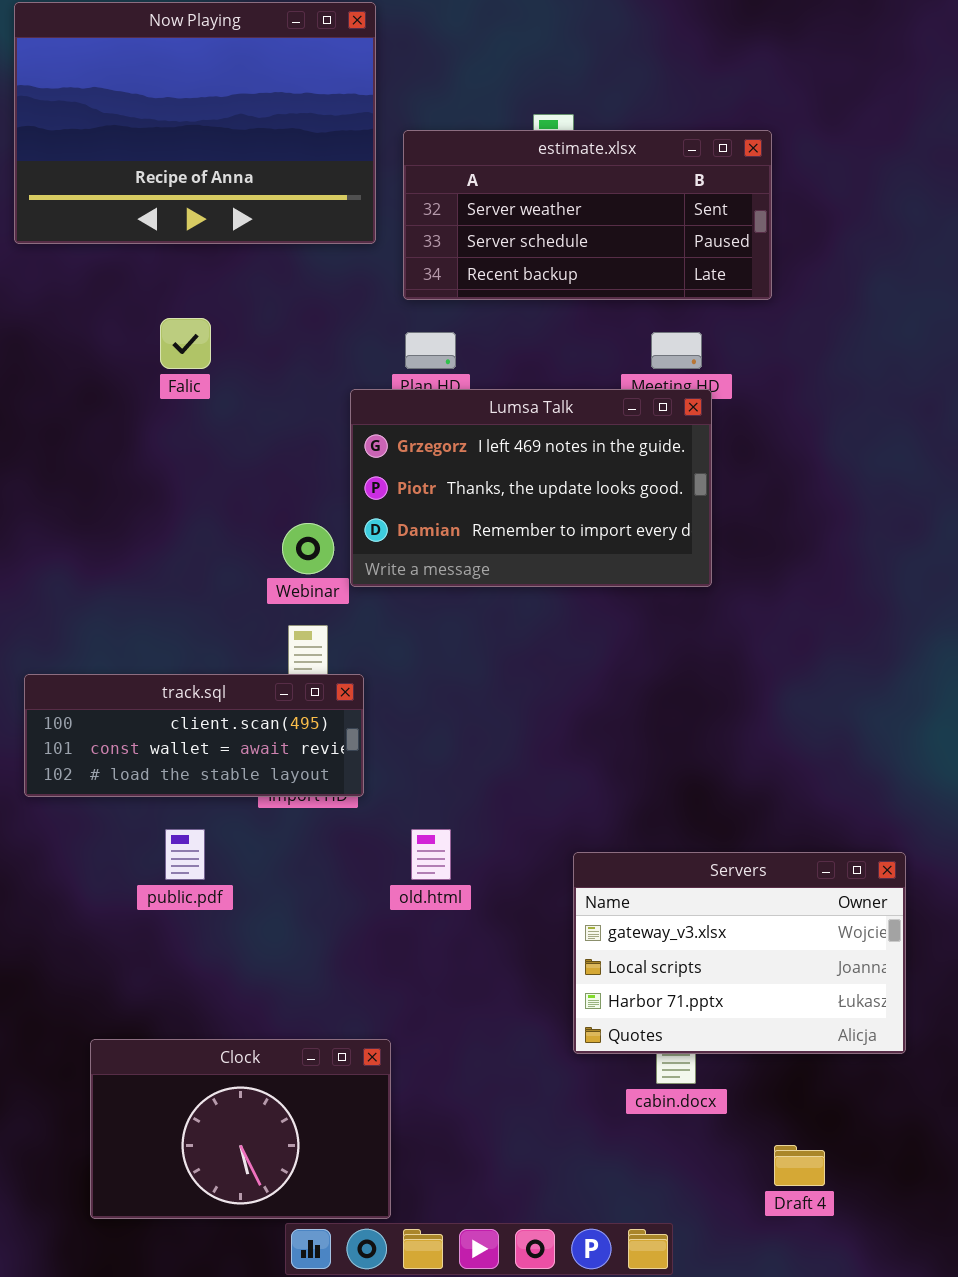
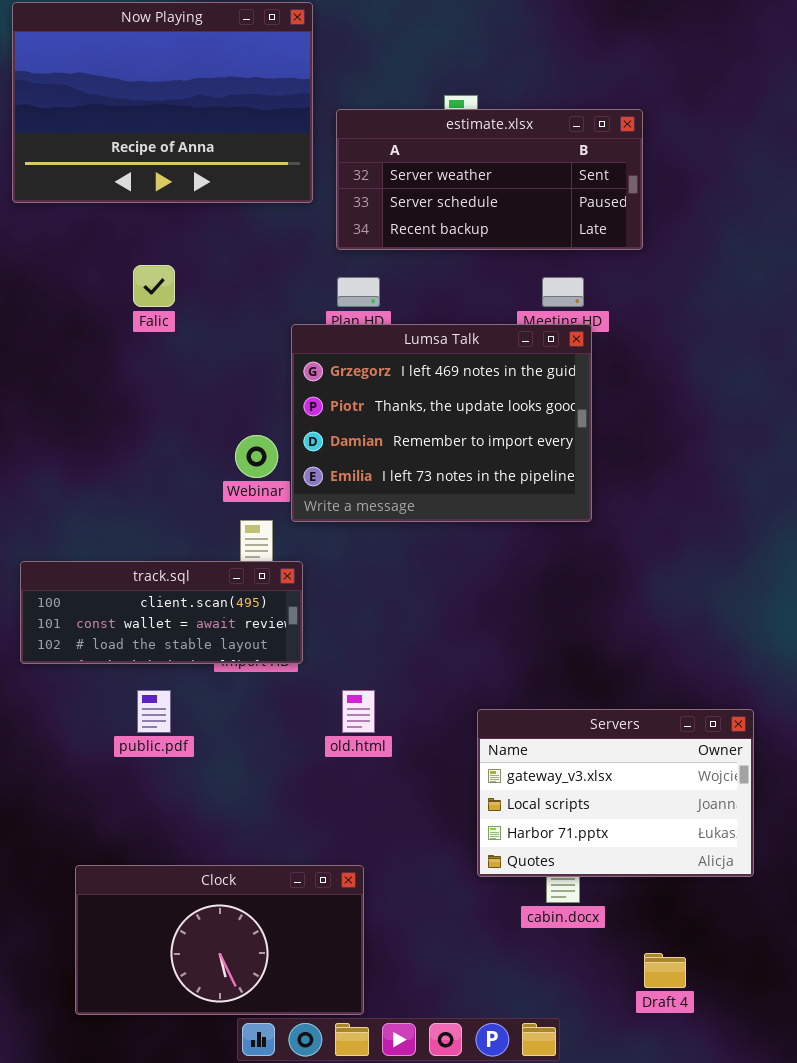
Lumsa Talk: [350,389,712,587] -> [291,324,592,522], resized
Clock: [90,1039,391,1219] -> [75,865,364,1015], resized

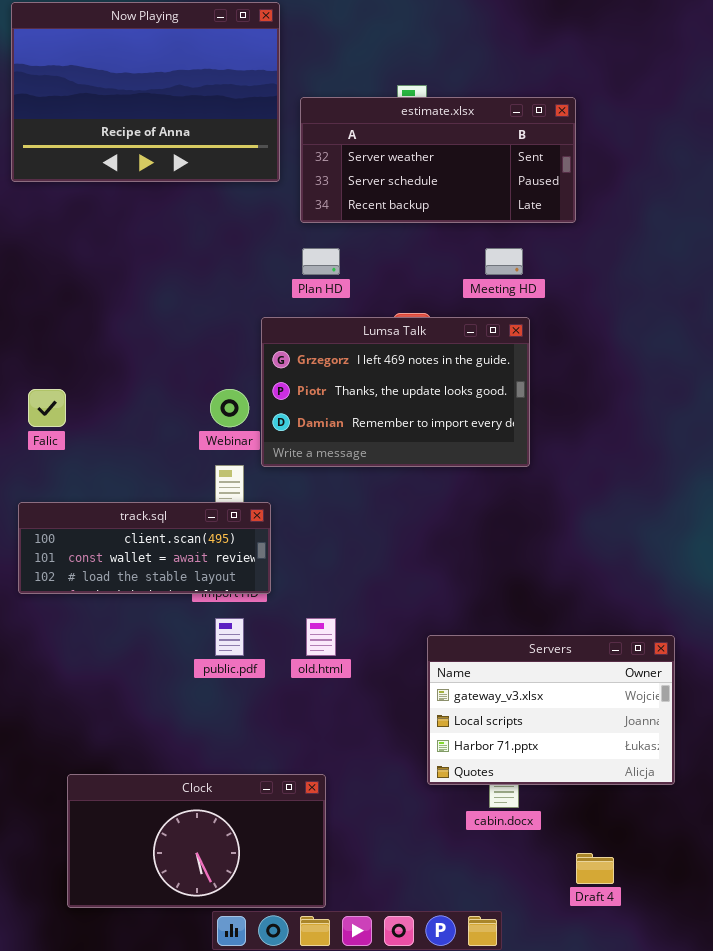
Falic: [133,265,175,307] -> [28,389,66,427], moved
Lumsa Talk: [291,324,592,522] -> [261,317,530,467], resized
public.pdf: [137,690,171,733] -> [215,618,244,656], moved

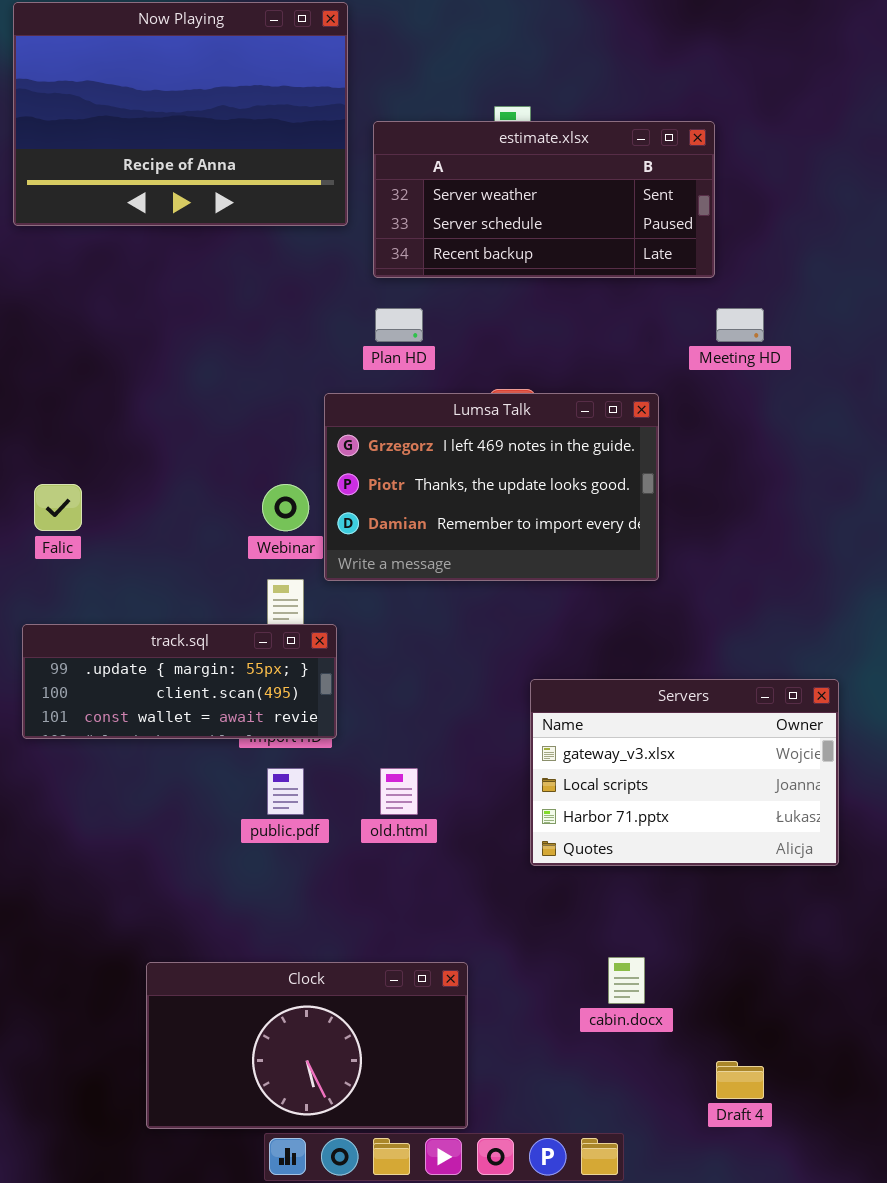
Meeting HD: [485,248,523,275] -> [716,308,764,342], moved
track.sql: [18,502,271,594] -> [22,624,337,739], scrolled up 1 row
Servers: [427,635,675,785] -> [530,679,839,866], moved
Clock: [67,774,326,908] -> [146,962,468,1129], moved

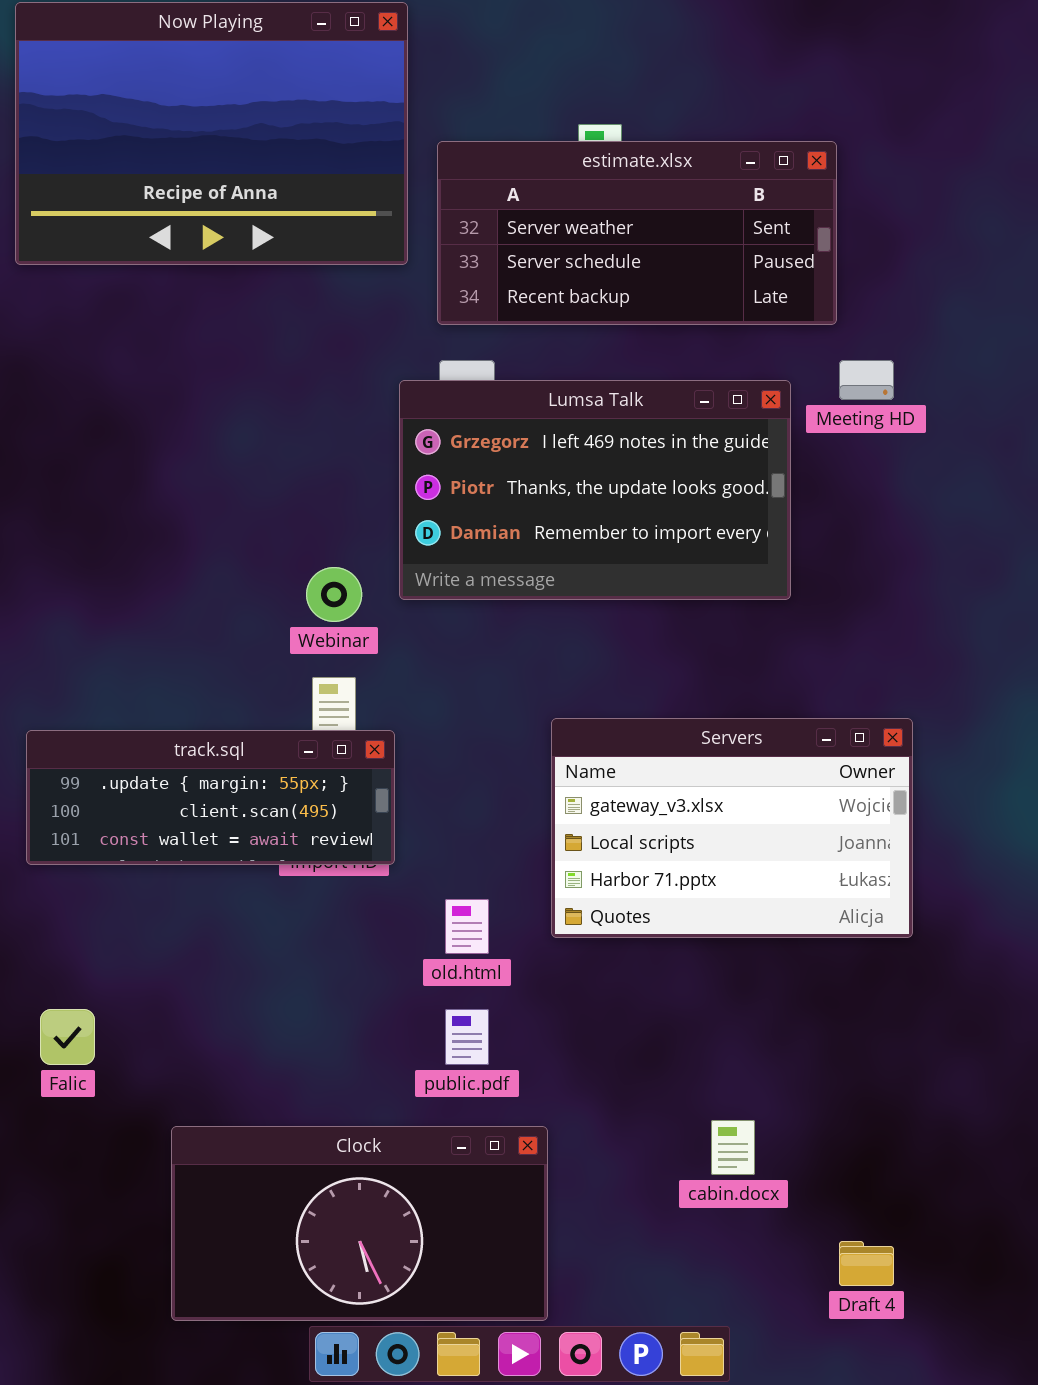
Lumsa Talk: [324,393,659,581] -> [399,380,791,600], moved
Falic: [34,484,82,531] -> [40,1009,95,1065], moved
Servers: [530,679,839,866] -> [551,718,913,938], moved
public.pdf: [267,768,304,815] -> [445,1009,489,1065], moved

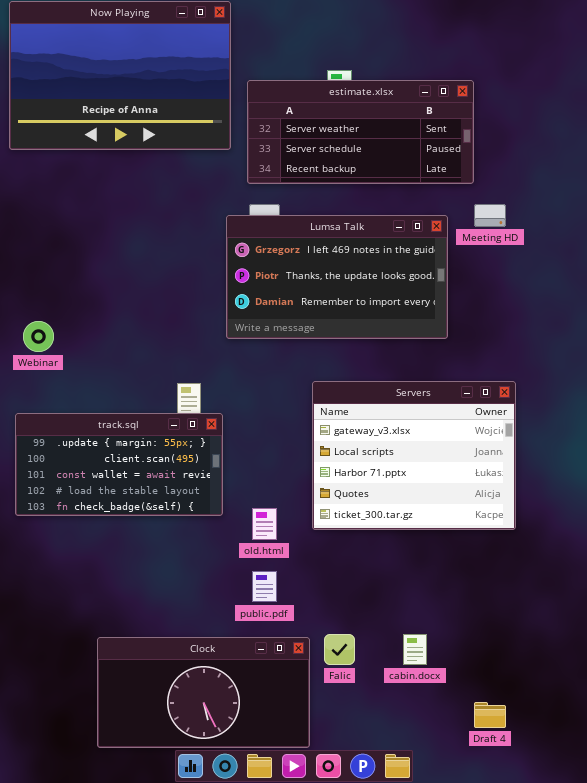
Webinar: [306,567,362,622] -> [23,321,54,352], moved
Servers: [551,718,913,938] -> [312,381,516,530], resized
track.sql: [26,730,395,865] -> [15,413,223,516], resized
Falic: [40,1009,95,1065] -> [324,634,355,665], moved

